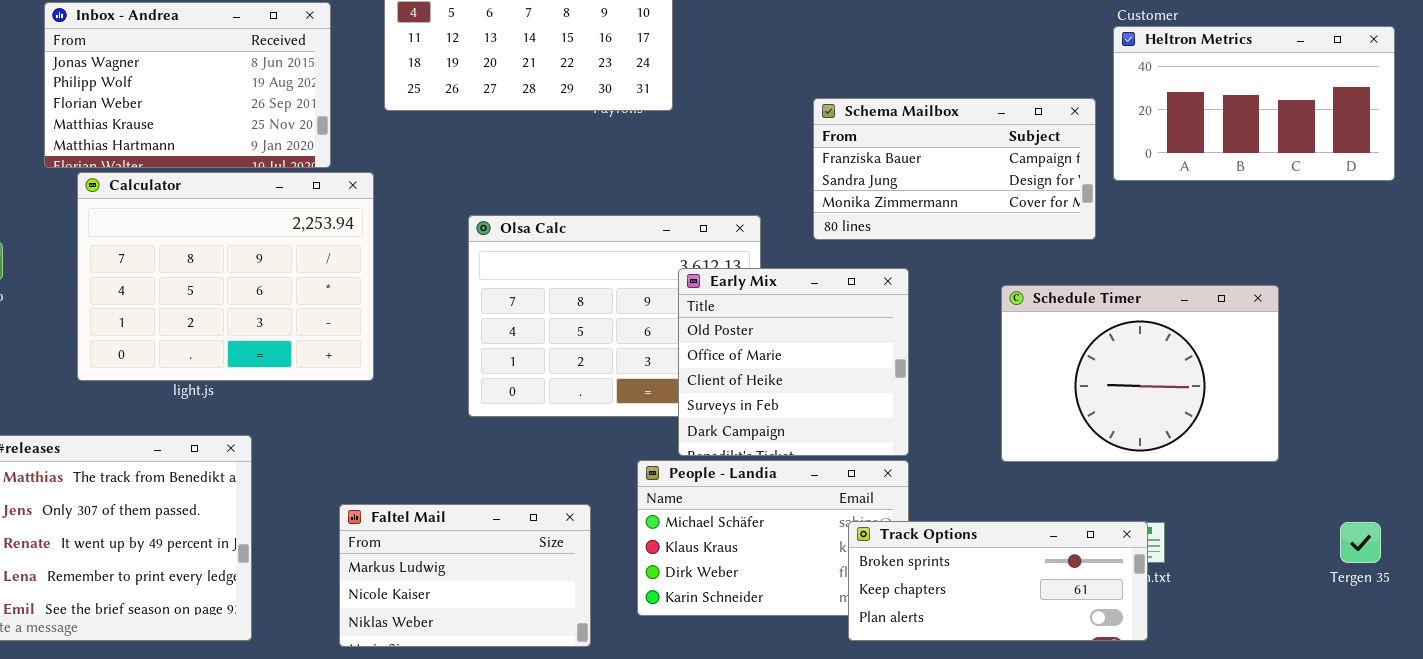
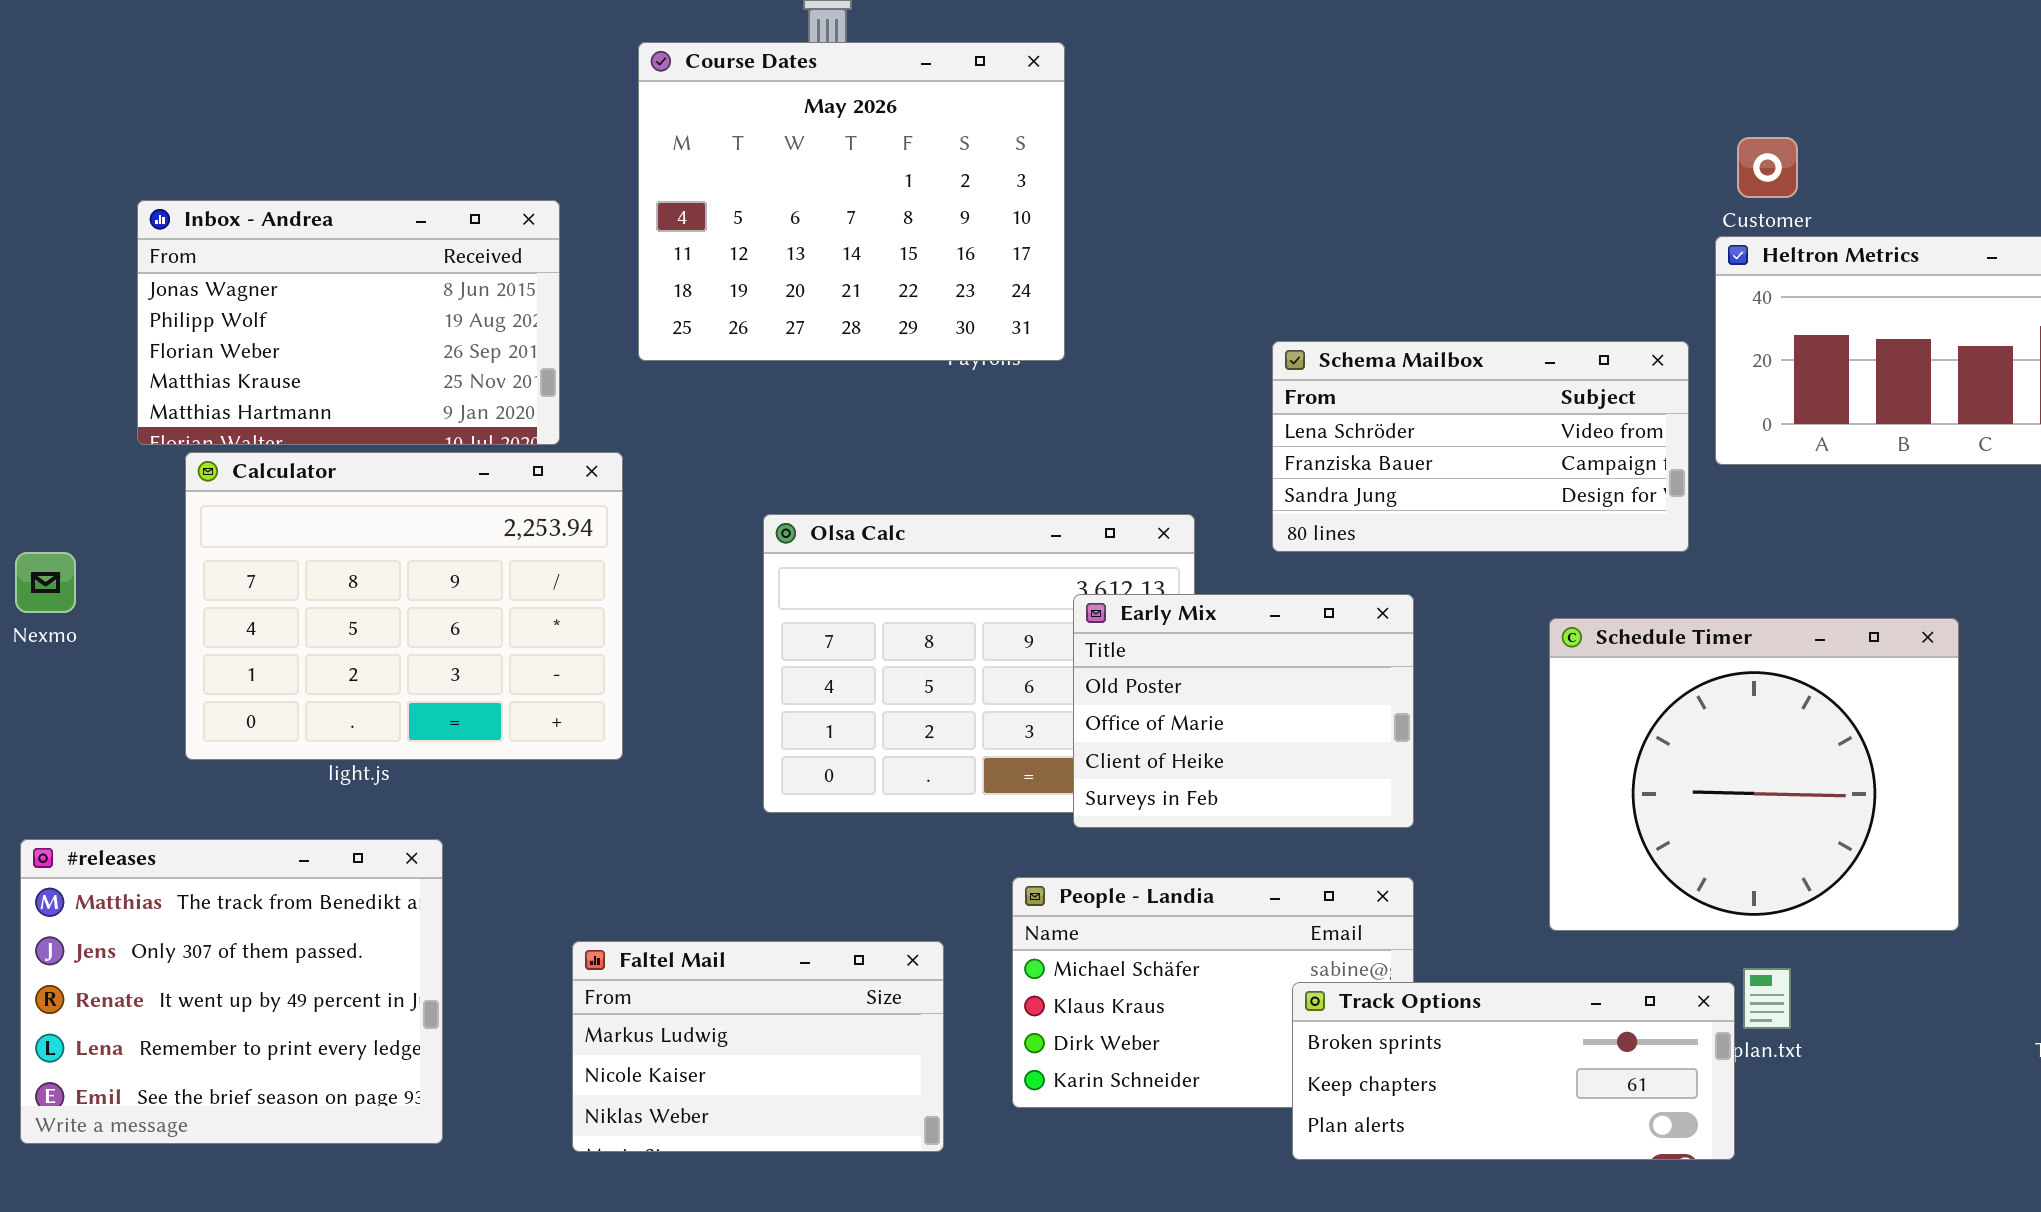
Schema Mailbox: [813,98,1096,240] -> [1272,341,1689,552], scrolled up 1 row
Early Mix: [678,268,909,456] -> [1073,594,1414,828], resized
Schedule Timer: [1001,285,1279,462] -> [1549,618,1959,931], resized
Track Options: [848,521,1148,641] -> [1292,982,1735,1160], moved

